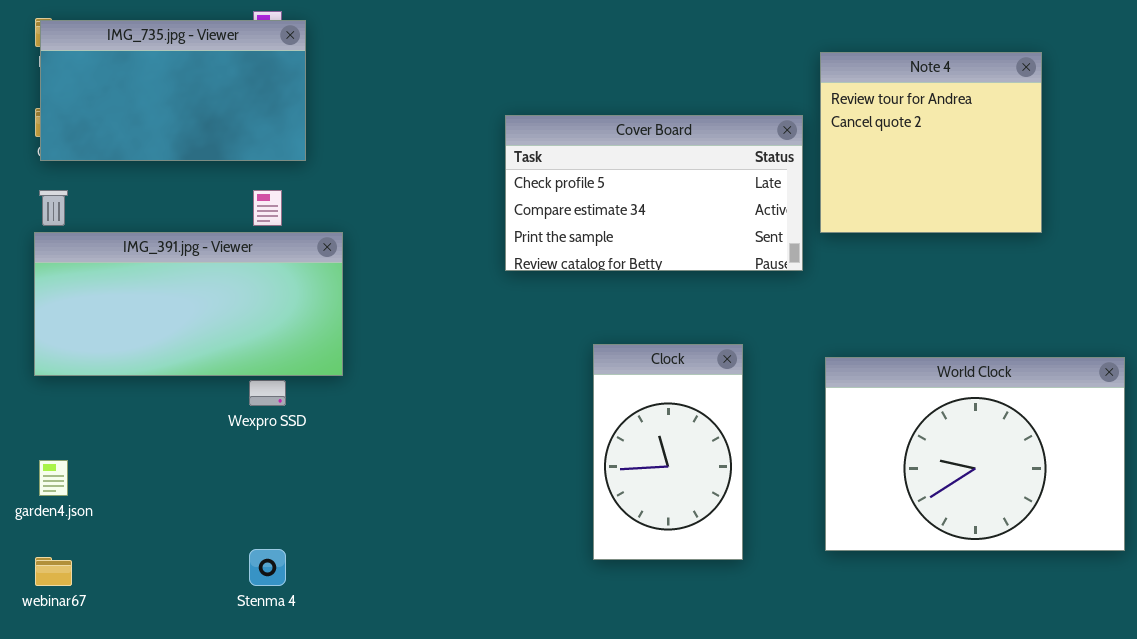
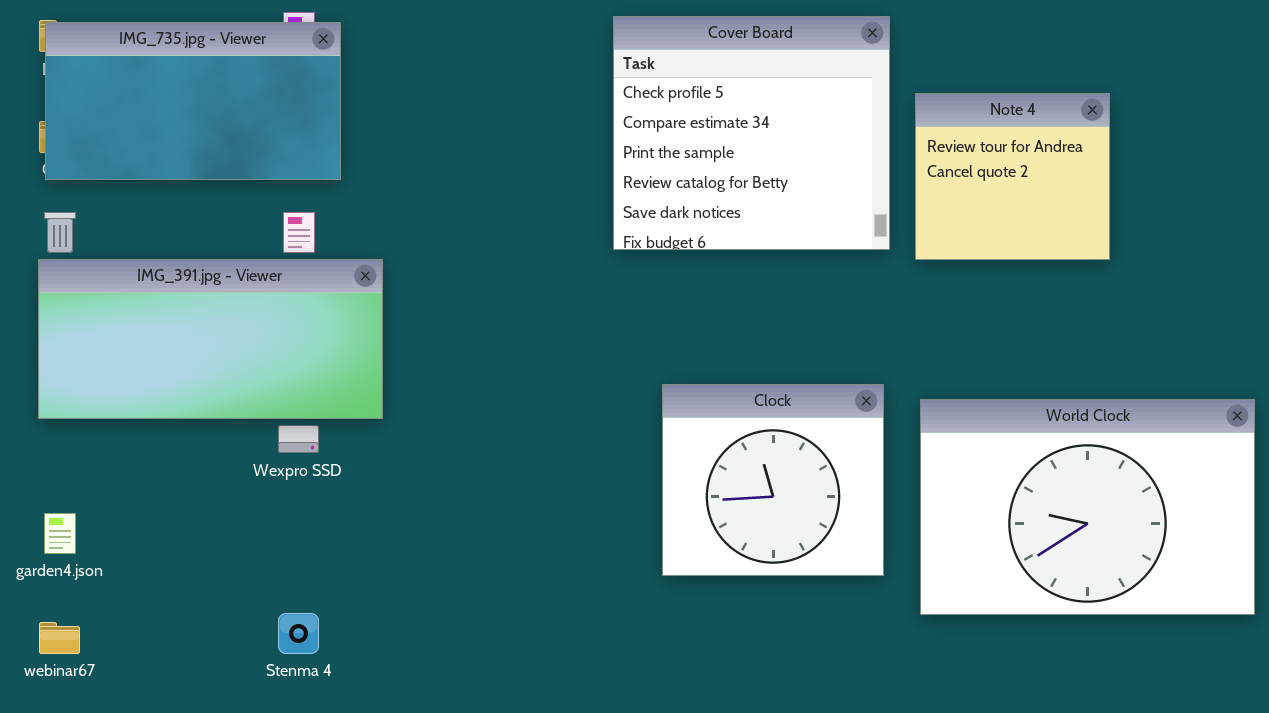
Note 4: [820,52,1042,233] -> [915,93,1110,260], resized
Cover Board: [505,115,803,271] -> [613,16,890,250], moved, resized
Clock: [593,344,743,560] -> [662,384,884,576], resized

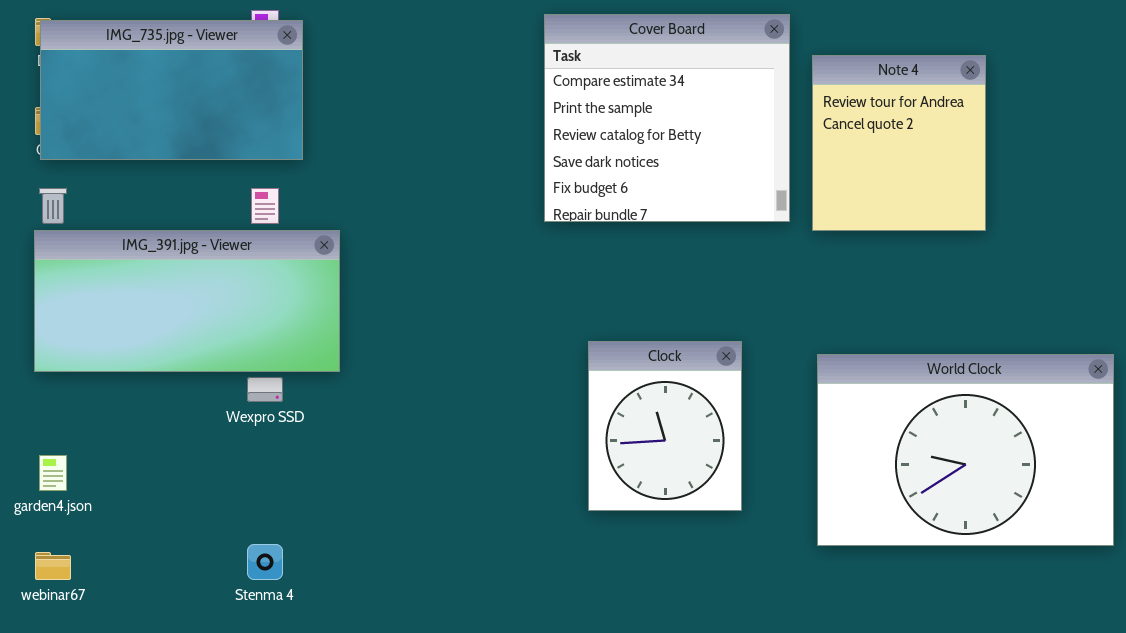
Cover Board: [613,16,890,250] -> [544,14,790,222], scrolled down 1 row
Note 4: [915,93,1110,260] -> [812,55,986,231], resized
Clock: [662,384,884,576] -> [588,341,742,511], resized

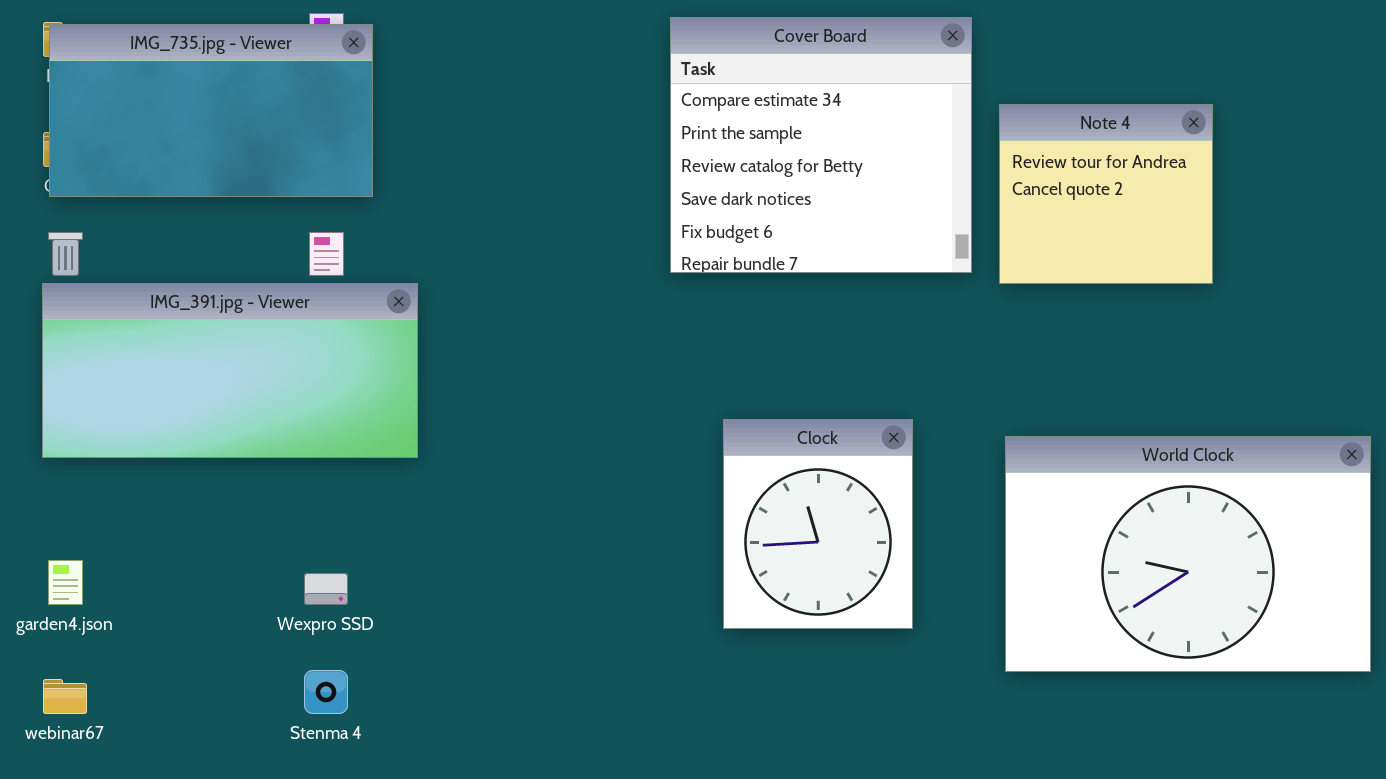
Note 4: [812,55,986,231] -> [999,104,1213,284], resized
Wexpro SSD: [247,377,283,402] -> [304,573,348,605], moved

